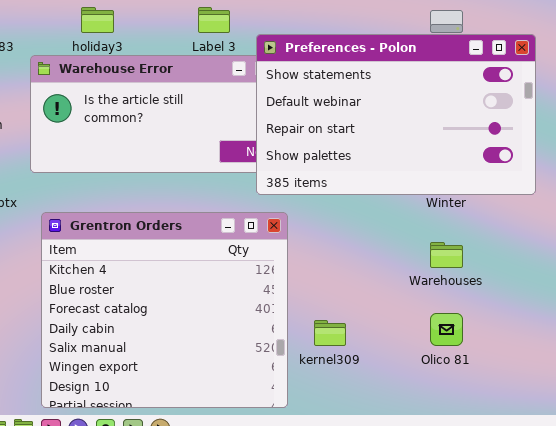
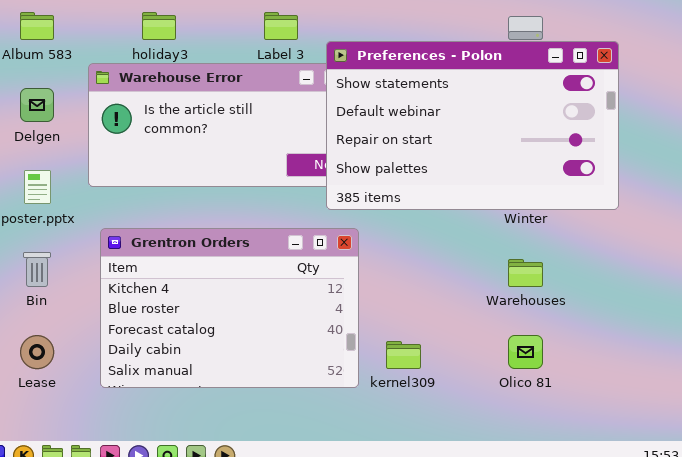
Grentron Orders: [41,212,288,408] -> [100,228,359,388], resized

